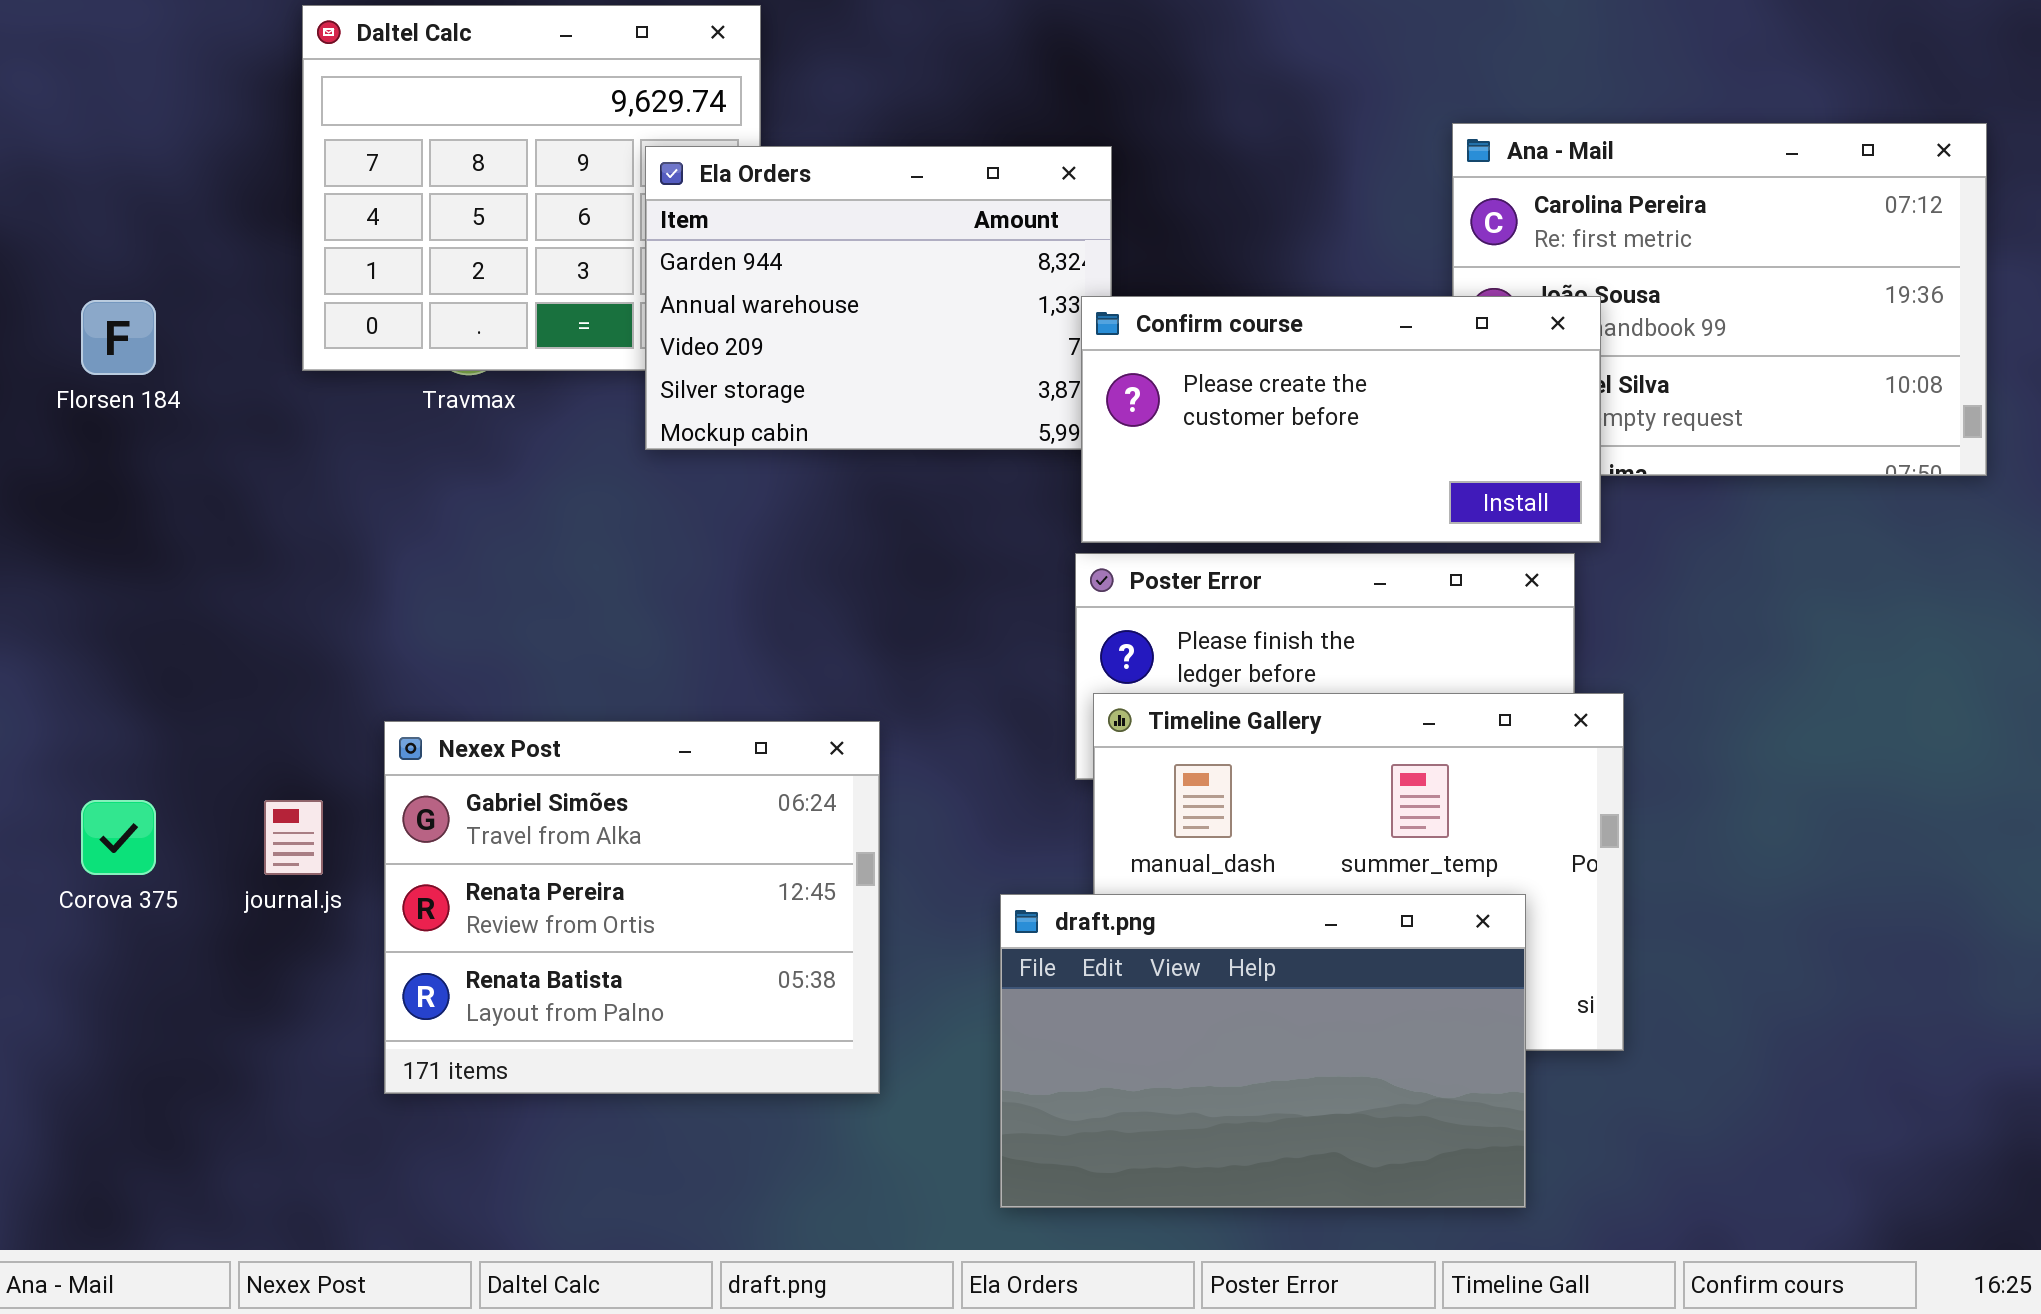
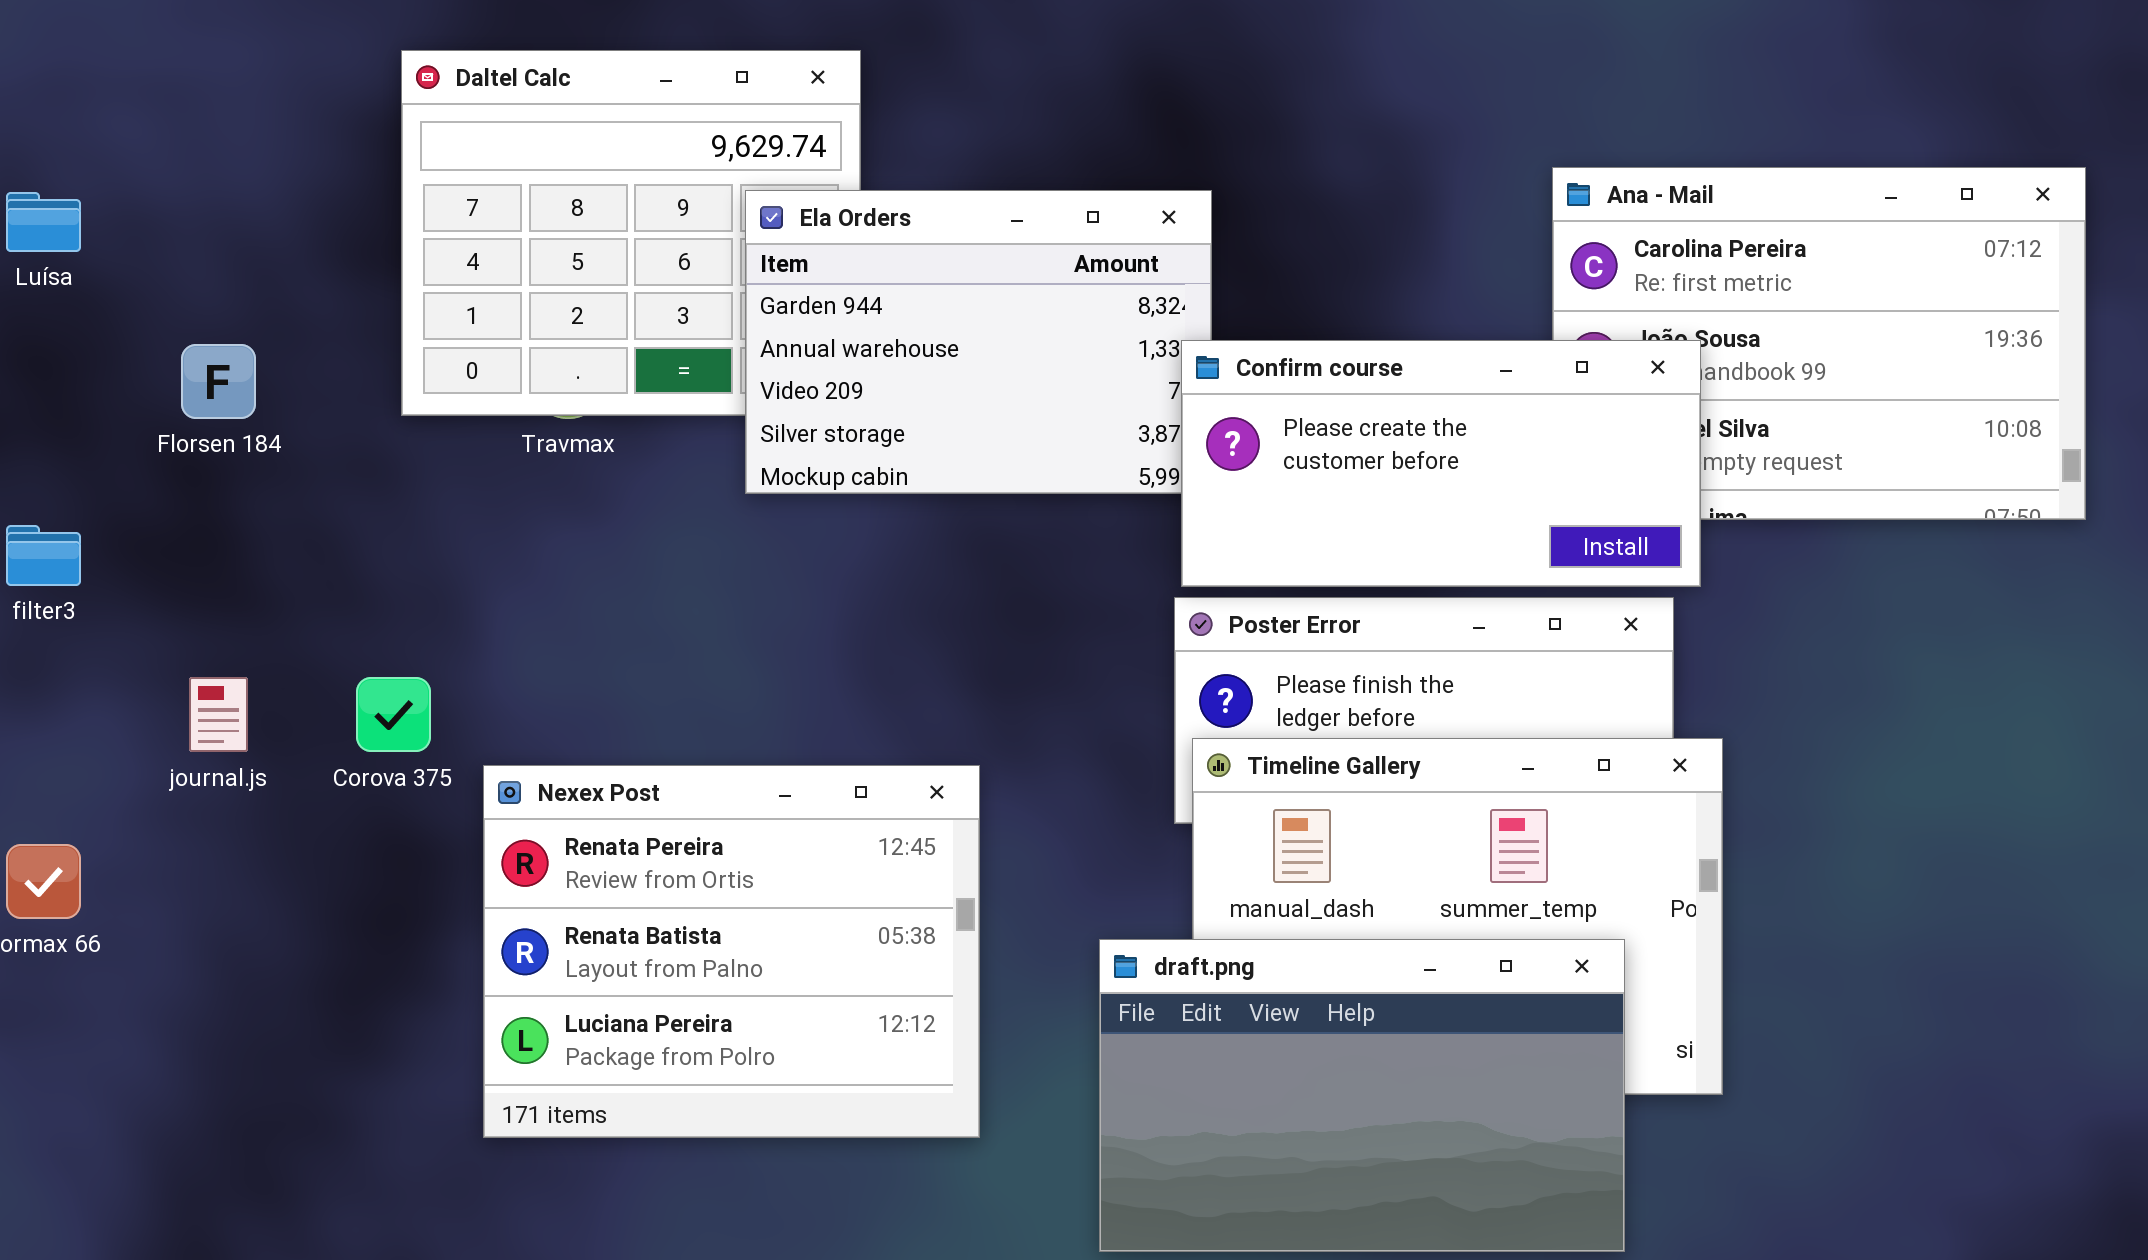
Nexex Post: [384,721,880,1094] -> [483,765,980,1138], scrolled down 1 row
Corova 375: [81,800,156,875] -> [356,677,431,752], moved
journal.js: [264,800,323,875] -> [189,677,248,752], moved

